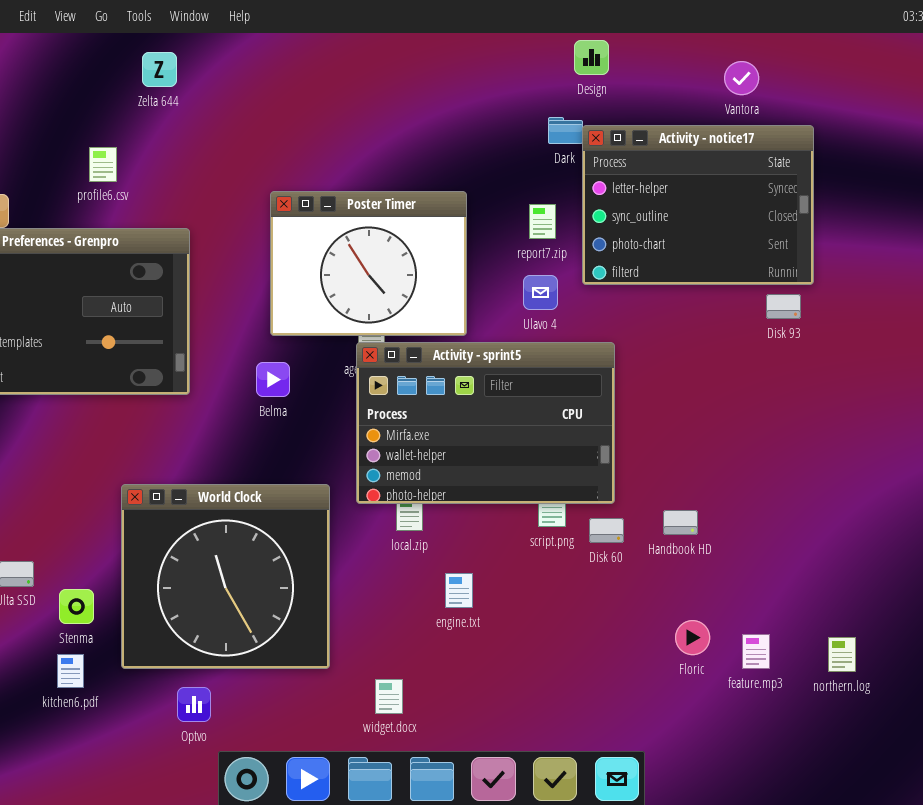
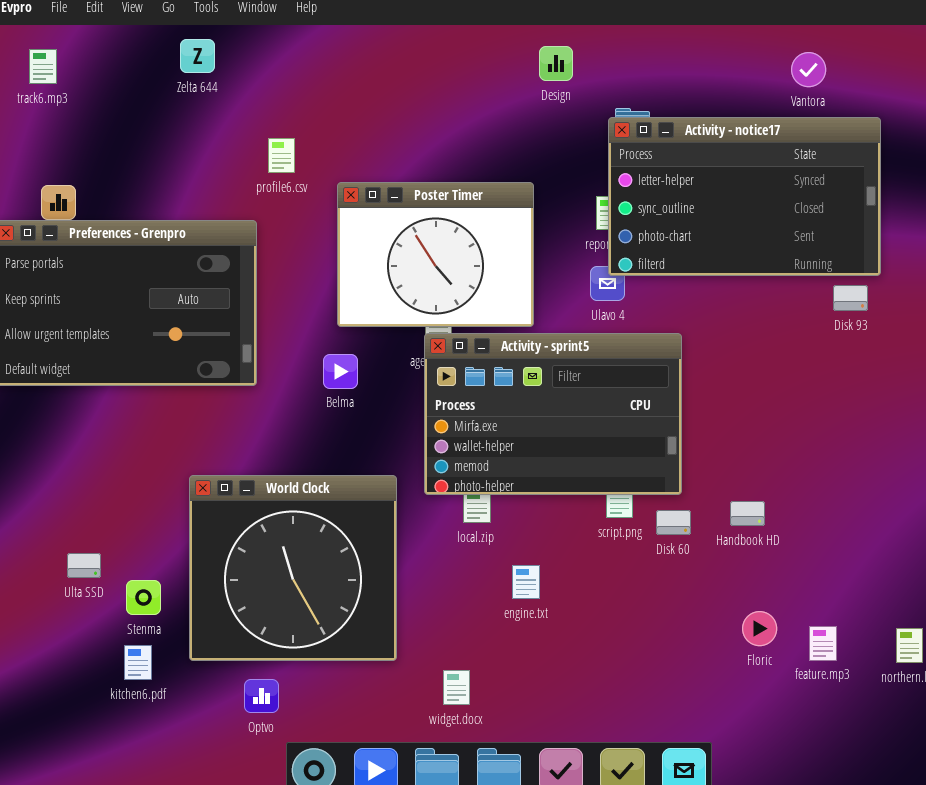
Design: [574,40,609,75] -> [539,46,573,81], moved
Zelta 644: [142,52,177,87] -> [180,39,215,73], moved
Activity - notice17: [582,125,814,285] -> [608,117,881,276], resized
profile6.csv: [89,147,117,182] -> [268,138,295,173], moved

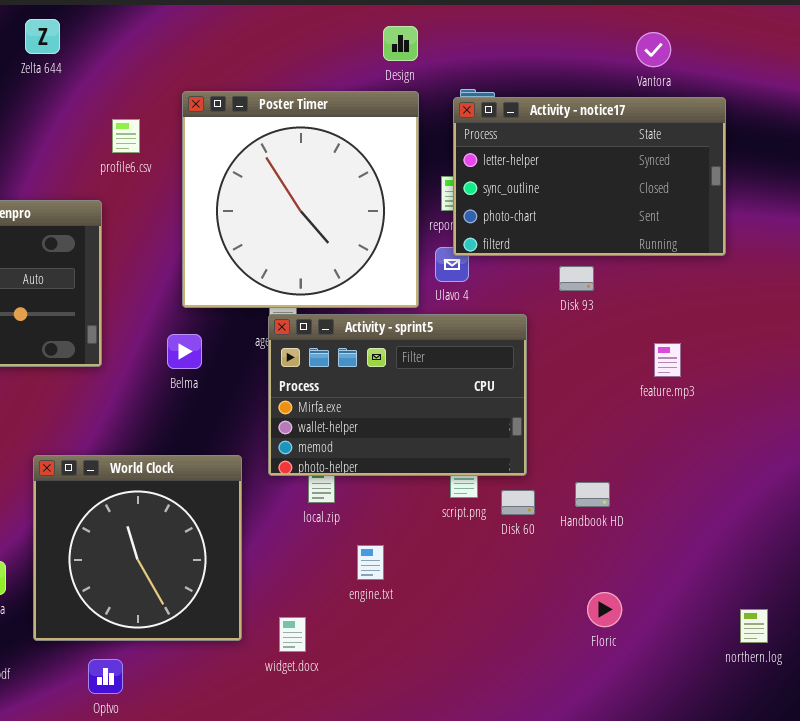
Poster Timer: [337,182,534,327] -> [182,91,419,308], resized
Disk 93: [833,285,868,311] -> [559,266,594,291], moved
feature.mp3: [809,626,837,661] -> [654,343,681,377], moved
widget.docx: [443,670,470,705] -> [279,617,306,652], moved

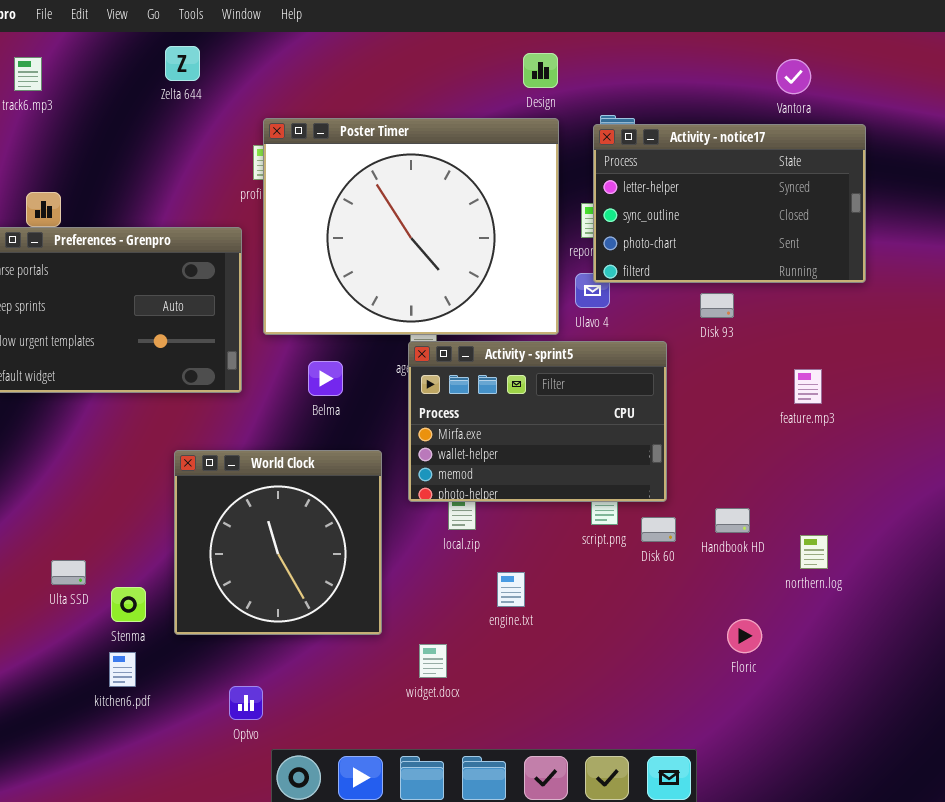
Poster Timer: [182,91,419,308] -> [263,118,559,335], resized
World Clock: [33,455,242,641] -> [174,450,382,635], moved
northern.log: [740,609,768,643] -> [800,535,828,569], moved

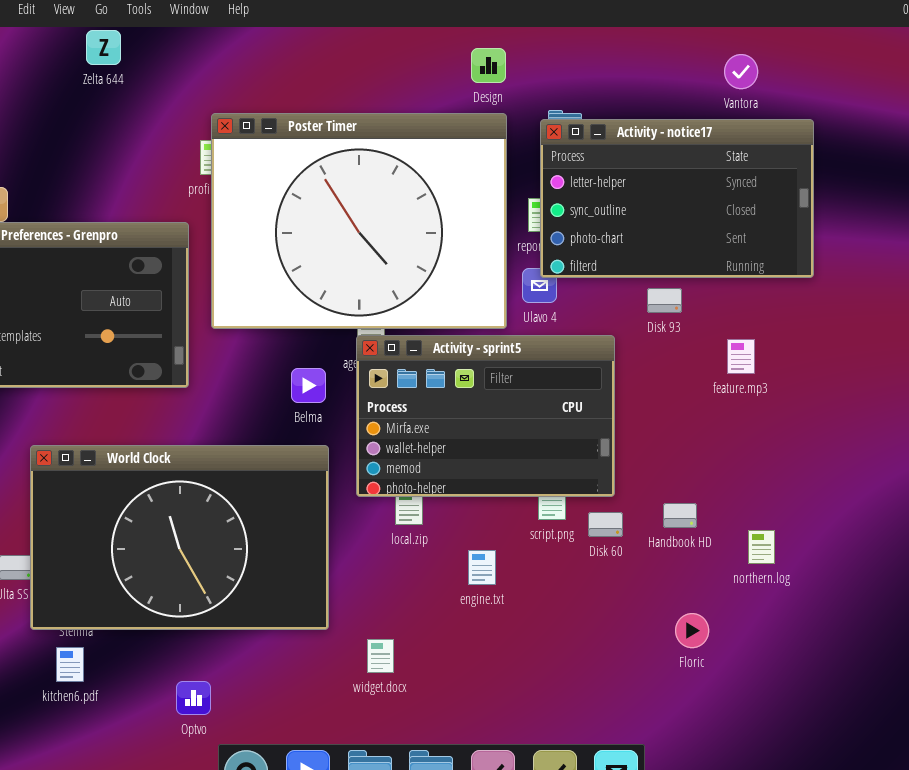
Zelta 644: [165,46,200,81] -> [86,30,121,65], moved
Belma: [308,361,343,396] -> [291,368,326,403], moved
feature.mp3: [794,369,822,404] -> [727,339,755,374], moved
World Clock: [174,450,382,635] -> [30,445,329,630], resized
engine.txt: [497,572,525,607] -> [468,550,496,585], moved

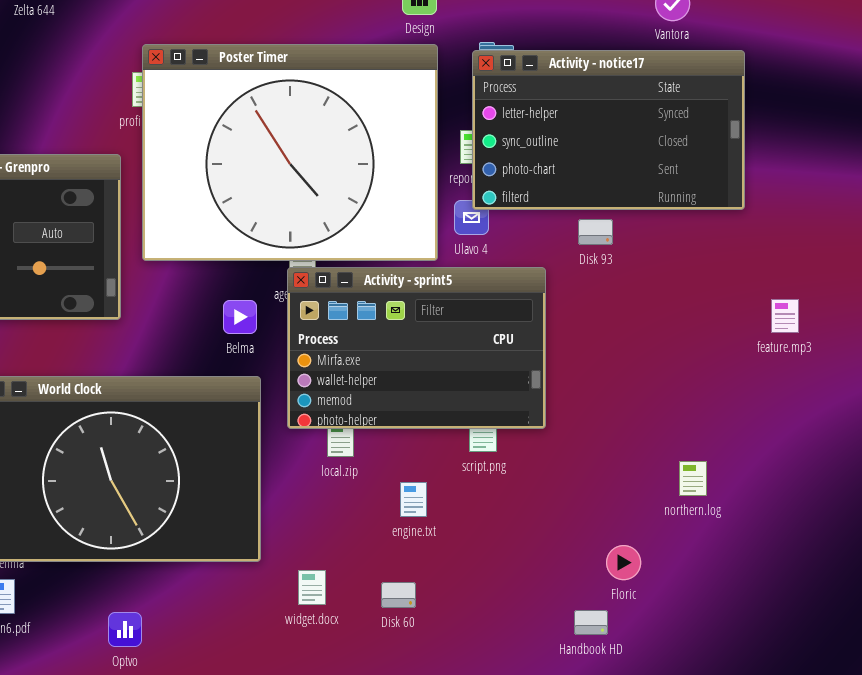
feature.mp3: [727,339,755,374] -> [771,299,799,333], moved
Handbook HD: [663,503,697,528] -> [574,610,608,635], moved
Disk 60: [588,512,623,537] -> [381,582,416,608], moved

